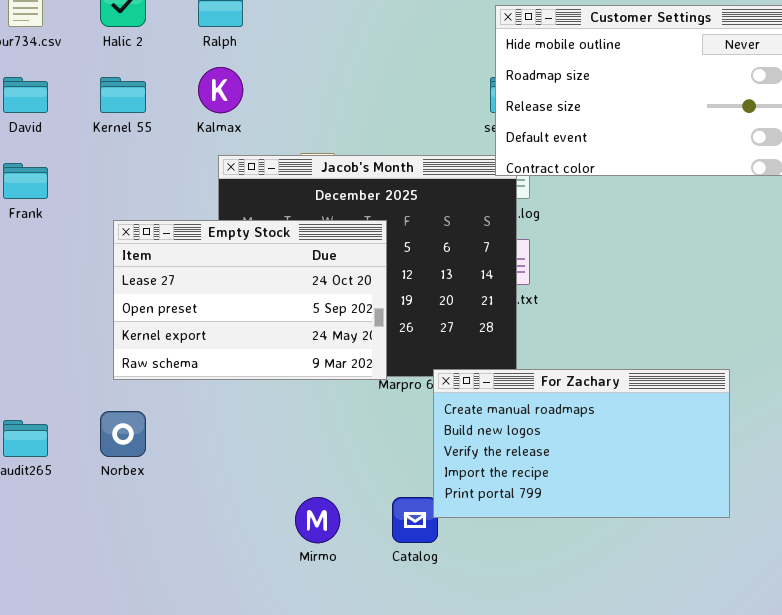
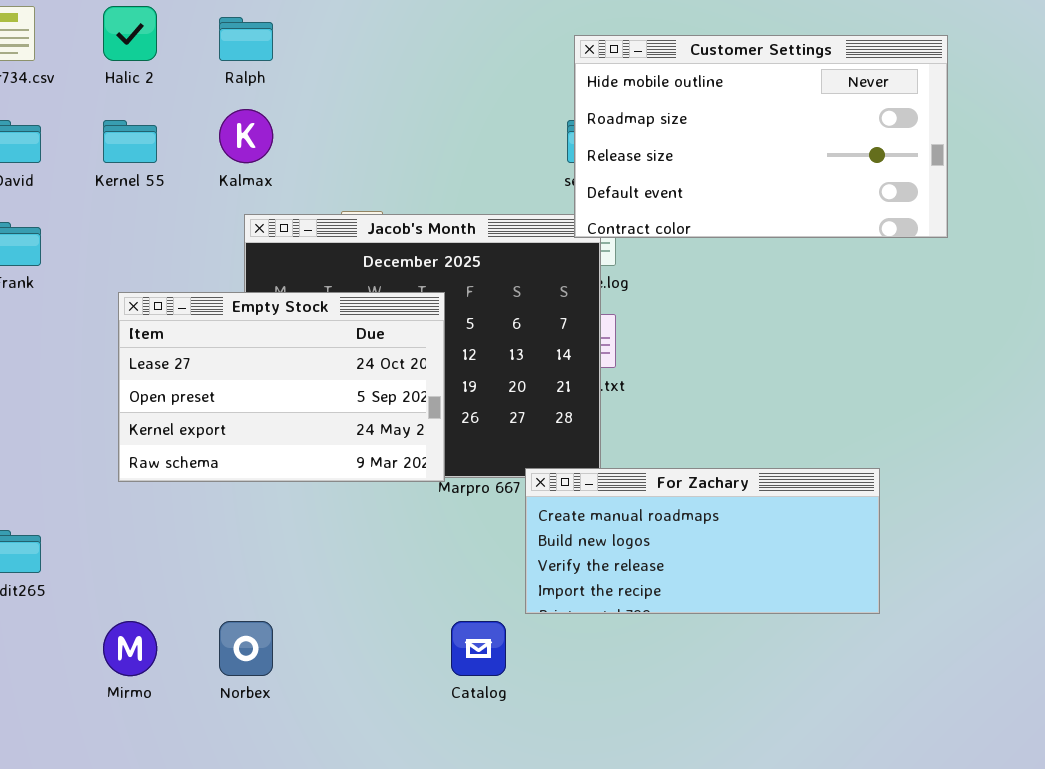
For Zachary: [433,369,730,518] -> [525,468,880,614], moved, resized
Norbex: [100,411,146,457] -> [219,621,273,676], moved
Mirmo: [295,497,340,543] -> [103,621,157,676], moved

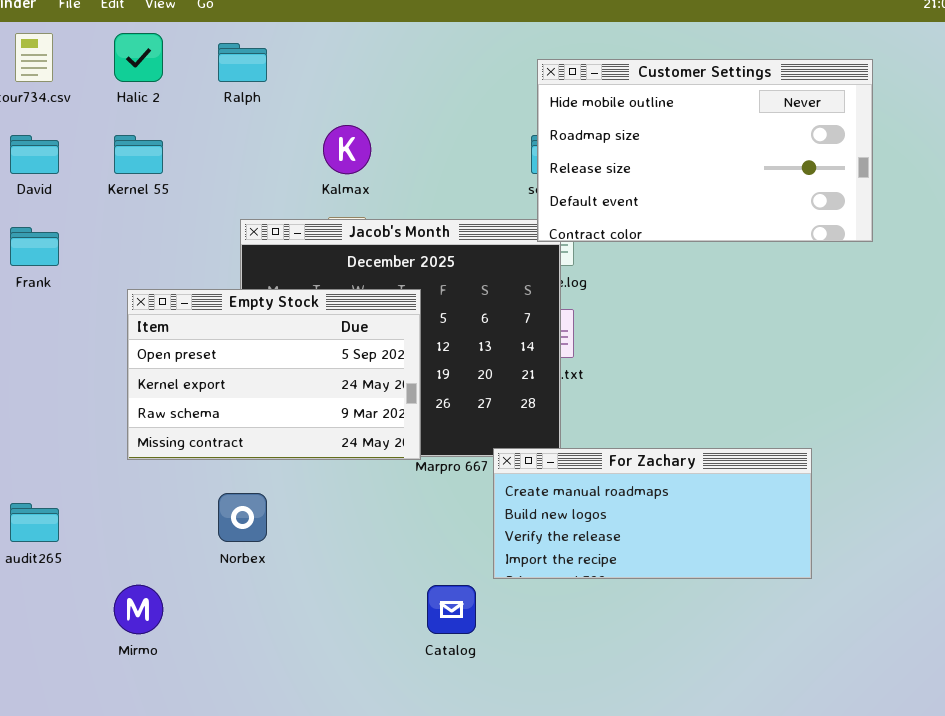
Kalmax: [219,109,273,163] -> [323,125,371,174], moved
Empty Stock: [118,292,445,482] -> [127,289,421,460], scrolled down 1 row
Norbex: [219,621,273,676] -> [218,493,267,542], moved

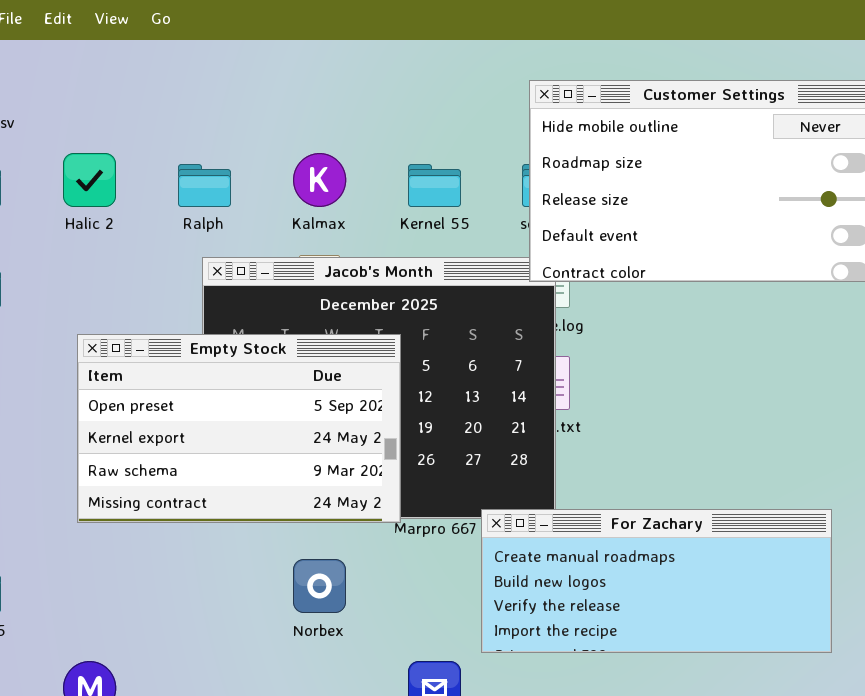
Halic 2: [114,33,163,82] -> [63,153,116,207], moved
Ralph: [218,43,267,82] -> [178,164,231,207], moved
Kernel 55: [114,135,163,174] -> [408,164,461,207], moved
Norbex: [218,493,267,542] -> [293,559,346,613], moved

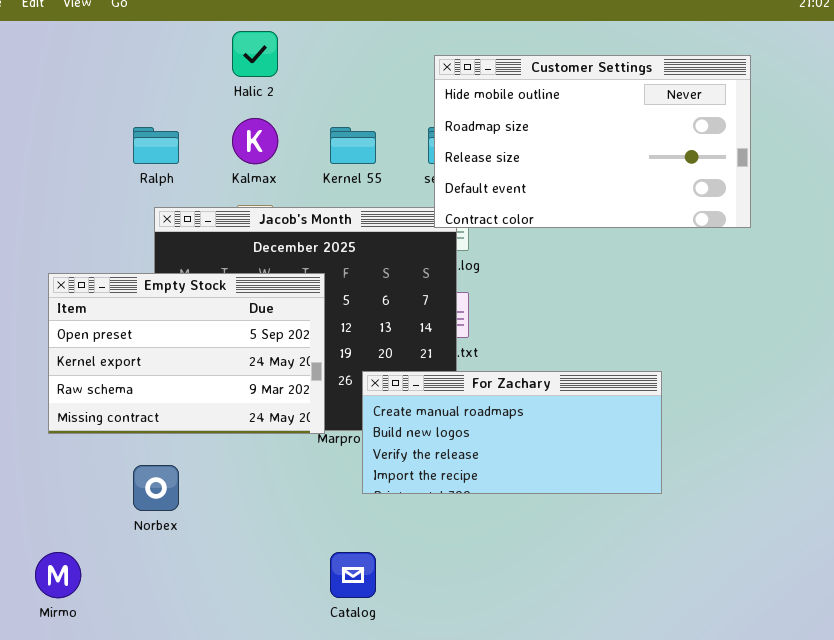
Halic 2: [63,153,116,207] -> [232,31,278,77], moved
For Zachary: [481,509,832,653] -> [362,371,662,494], moved
Norbex: [293,559,346,613] -> [133,465,179,511], moved

